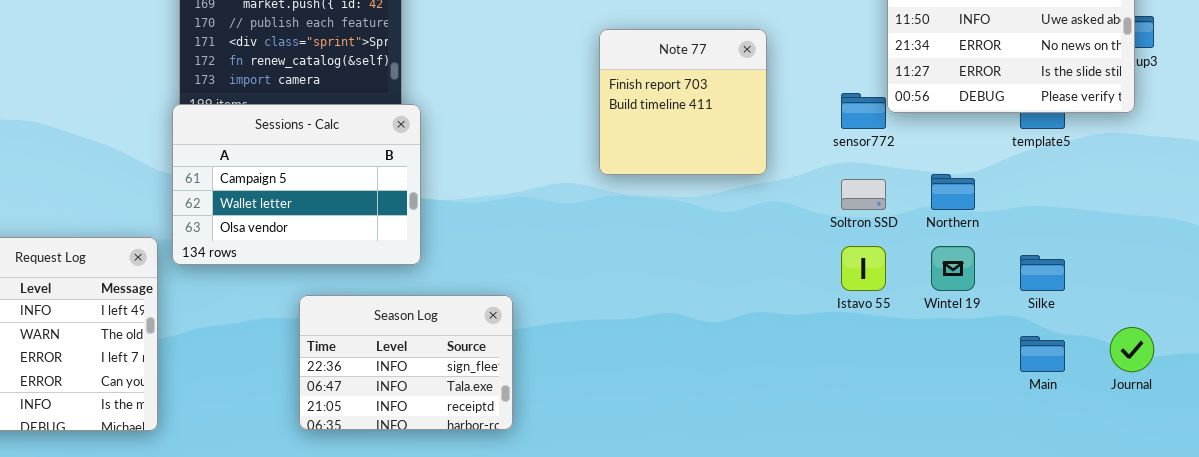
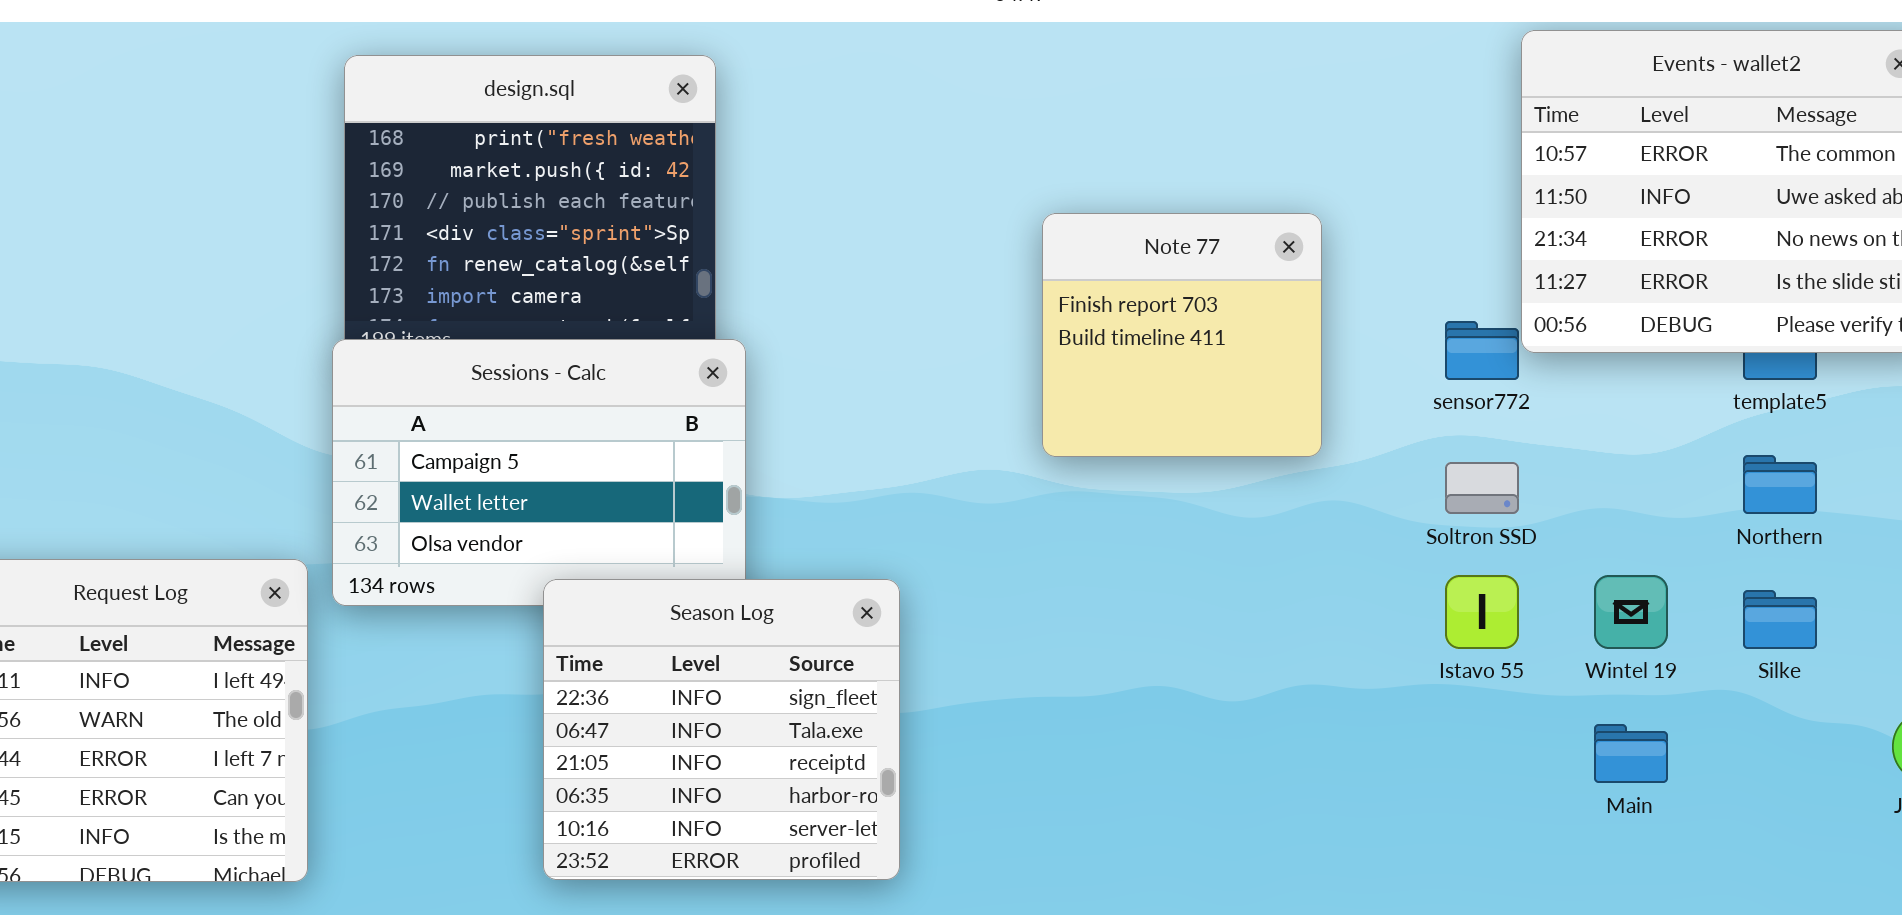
Northern: [931,174,975,210] -> [1743,455,1817,514], moved
Season Log: [299,295,513,430] -> [543,579,900,880], resized
Main: [1020,336,1065,372] -> [1594,724,1668,783], moved

